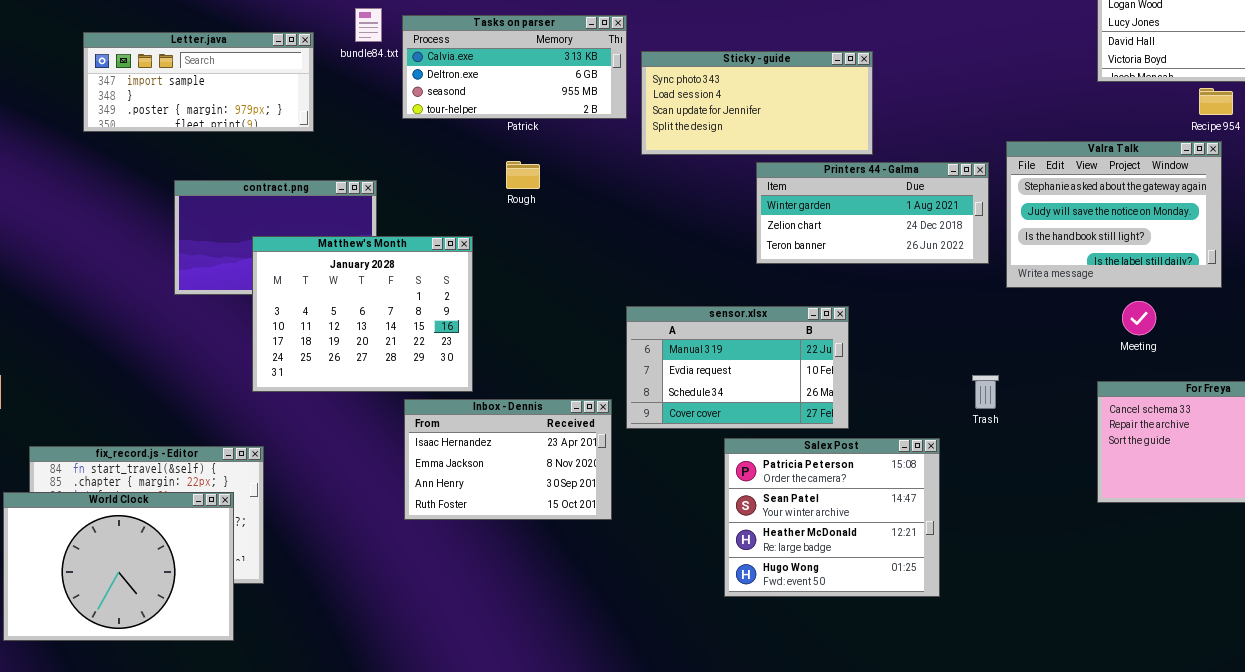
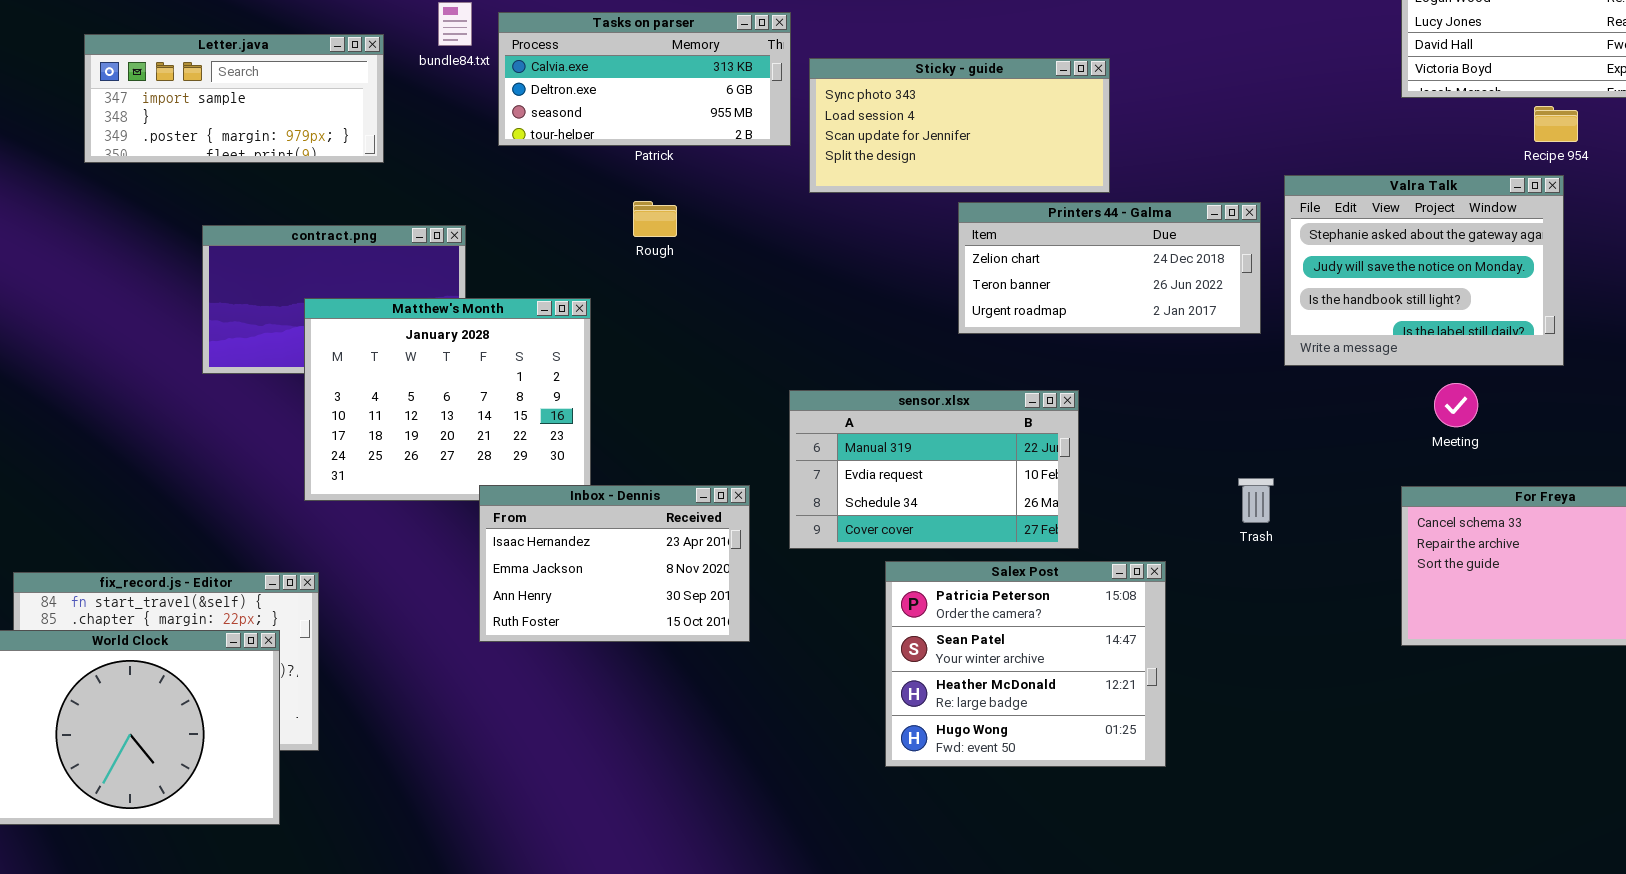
Printers 44 - Galma: [756,162,989,264] -> [958,202,1261,334], scrolled down 1 row
Inbox - Dennis: [404,399,612,520] -> [479,485,750,642], moved
Salex Post: [724,438,940,597] -> [885,561,1166,767], moved

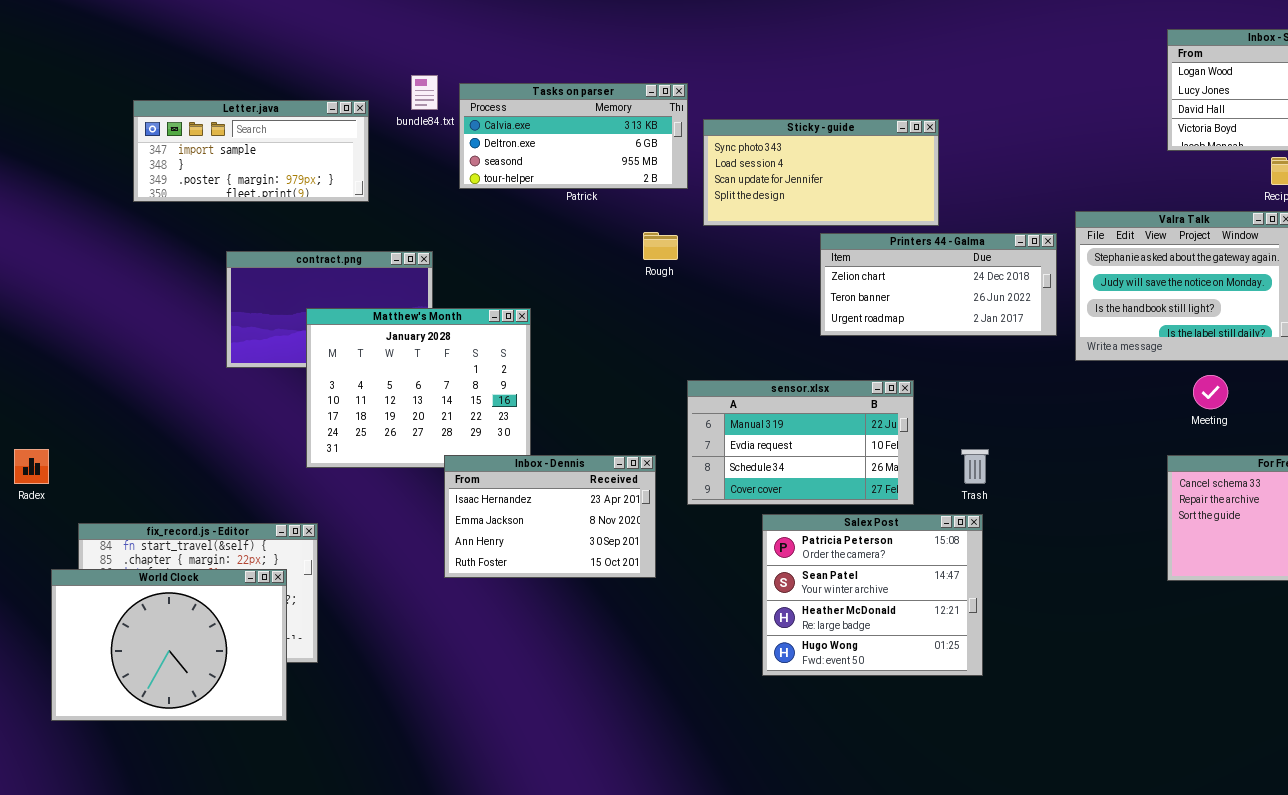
Rough: [633,201,677,237] -> [643,232,678,260], moved
Trash: [1238,478,1274,523] -> [961,449,989,484], moved

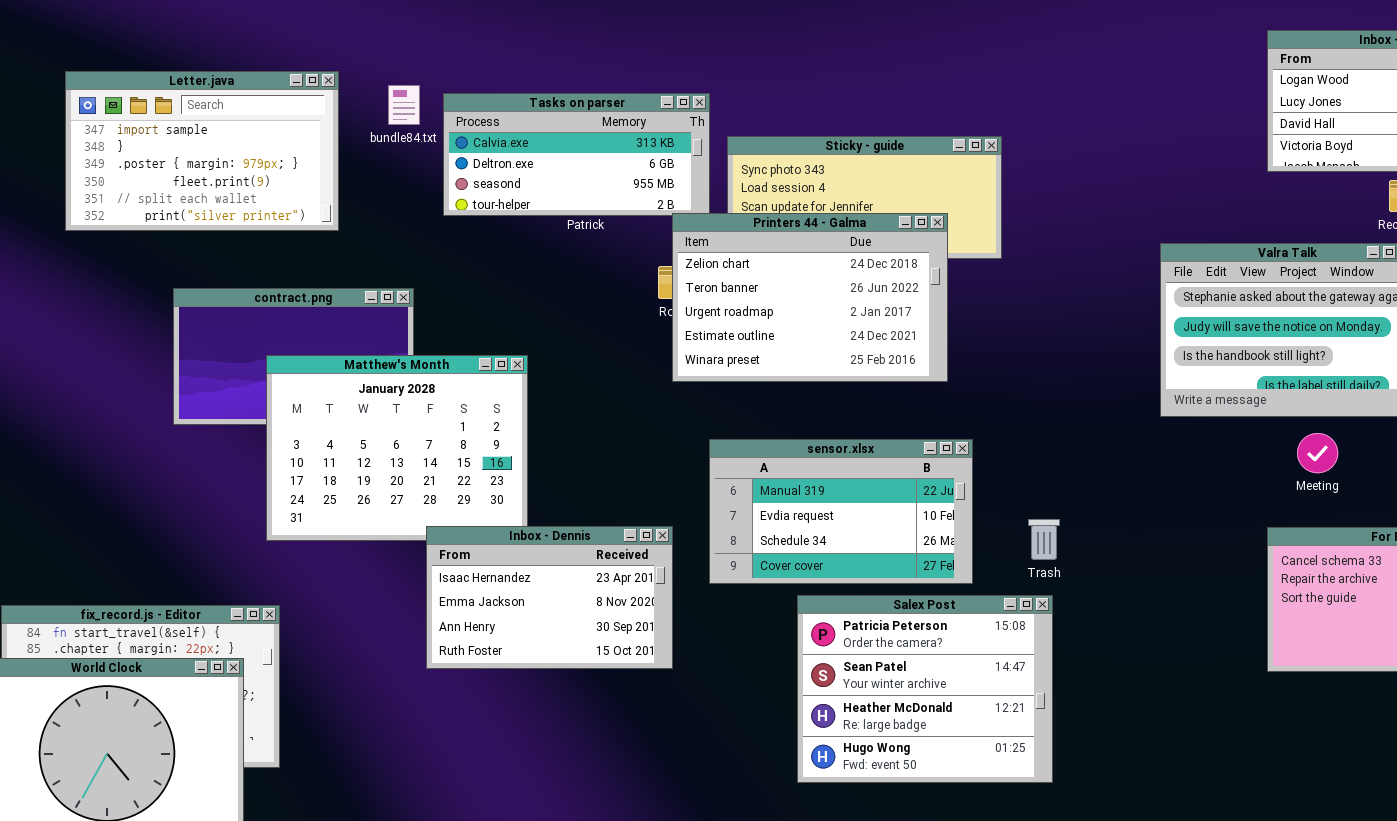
Letter.java: [133,100,369,202] -> [65,71,339,231], resized
Printers 44 - Galma: [820,233,1057,336] -> [672,213,948,382], moved, resized

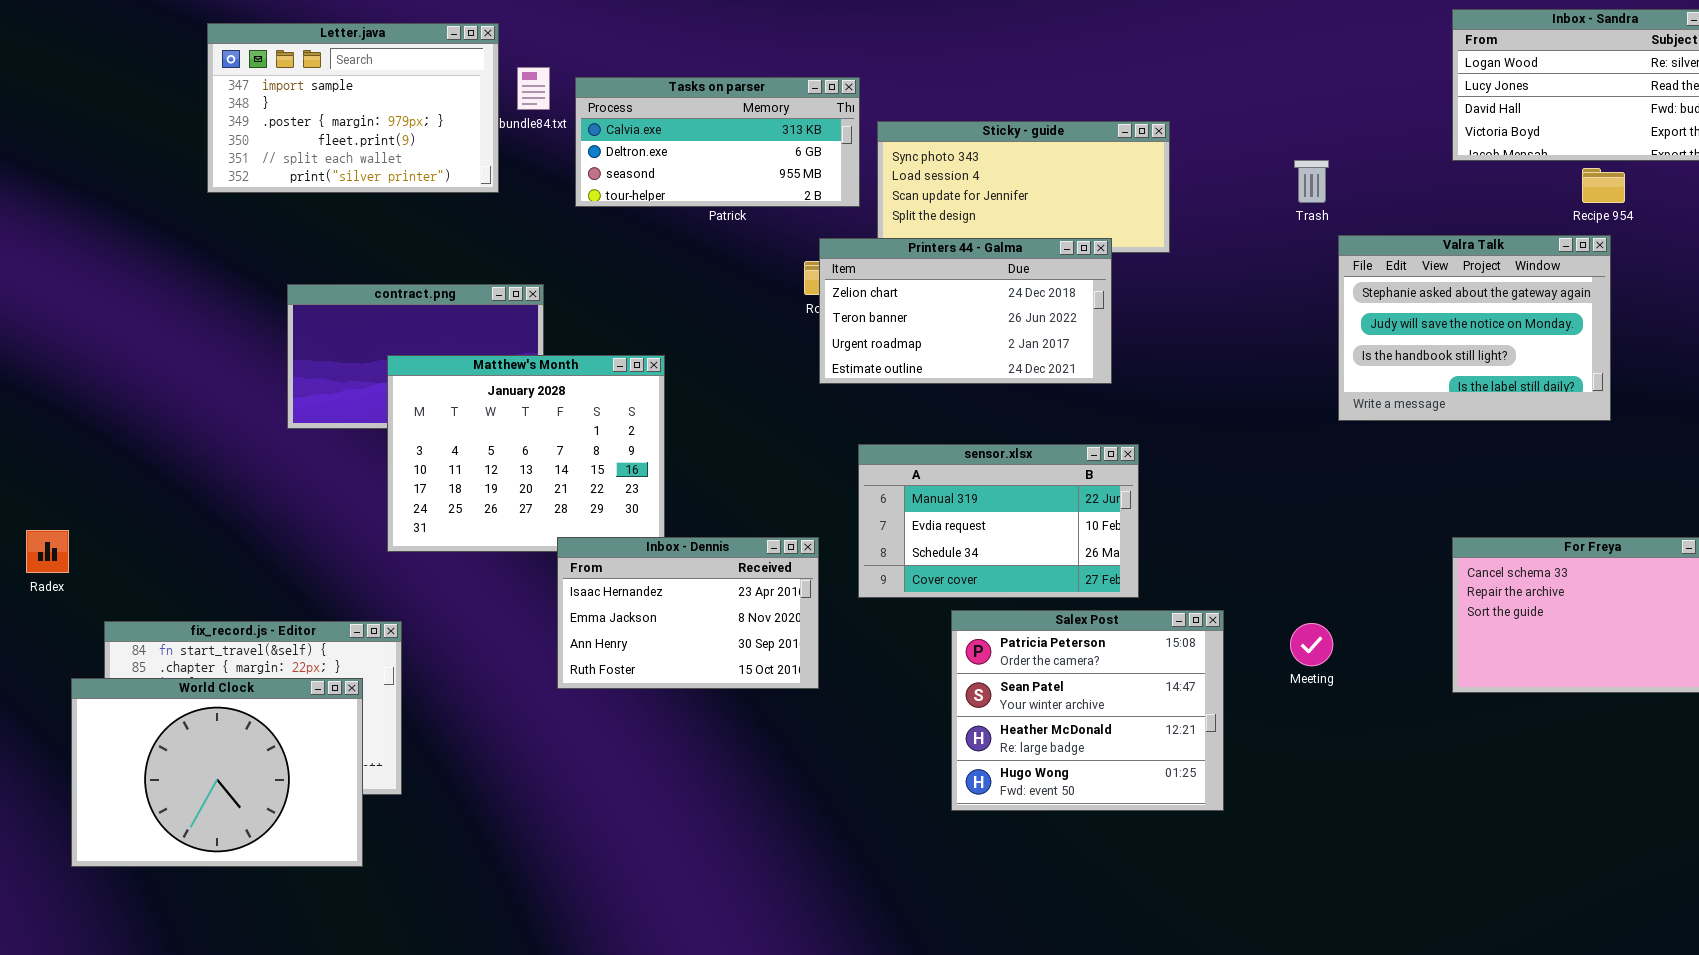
Letter.java: [65,71,339,231] -> [207,23,499,193], moved
Printers 44 - Galma: [672,213,948,382] -> [819,238,1112,384], resized
Meeting: [1297,433,1338,473] -> [1290,623,1333,666], moved
Trash: [1028,519,1060,560] -> [1294,160,1329,203], moved

